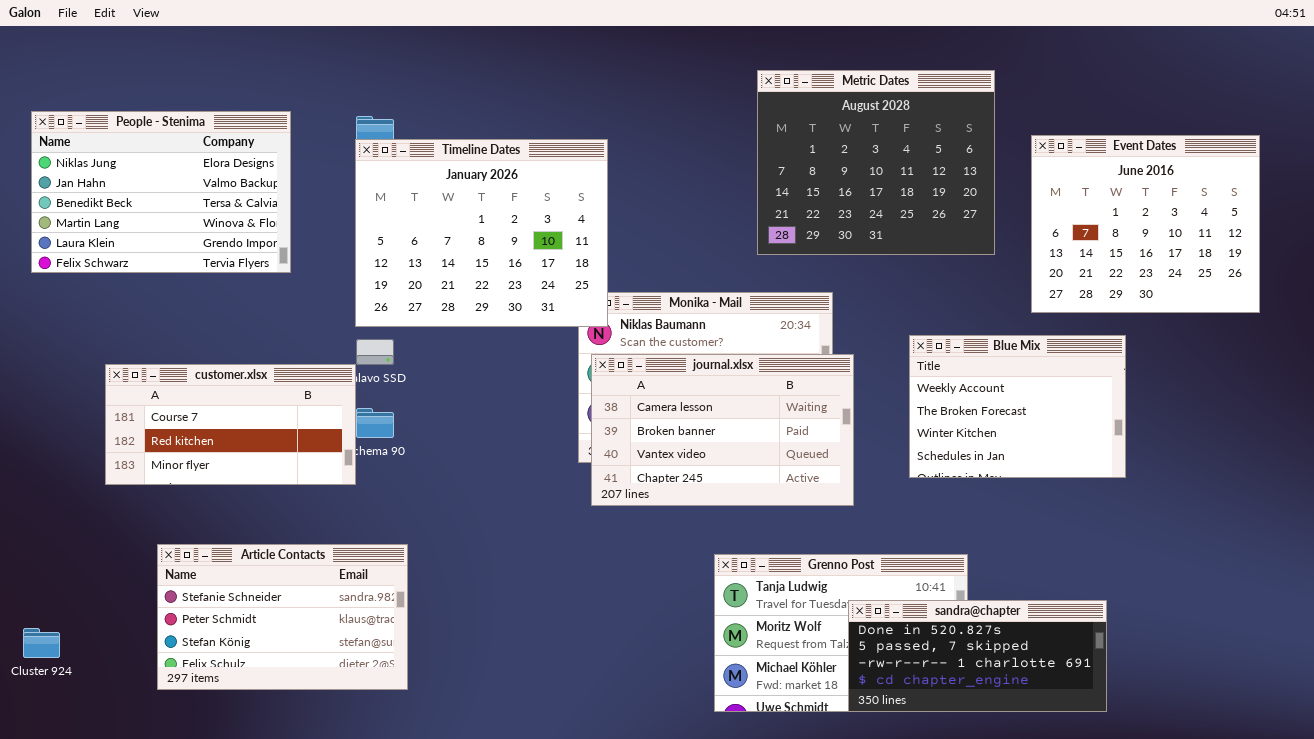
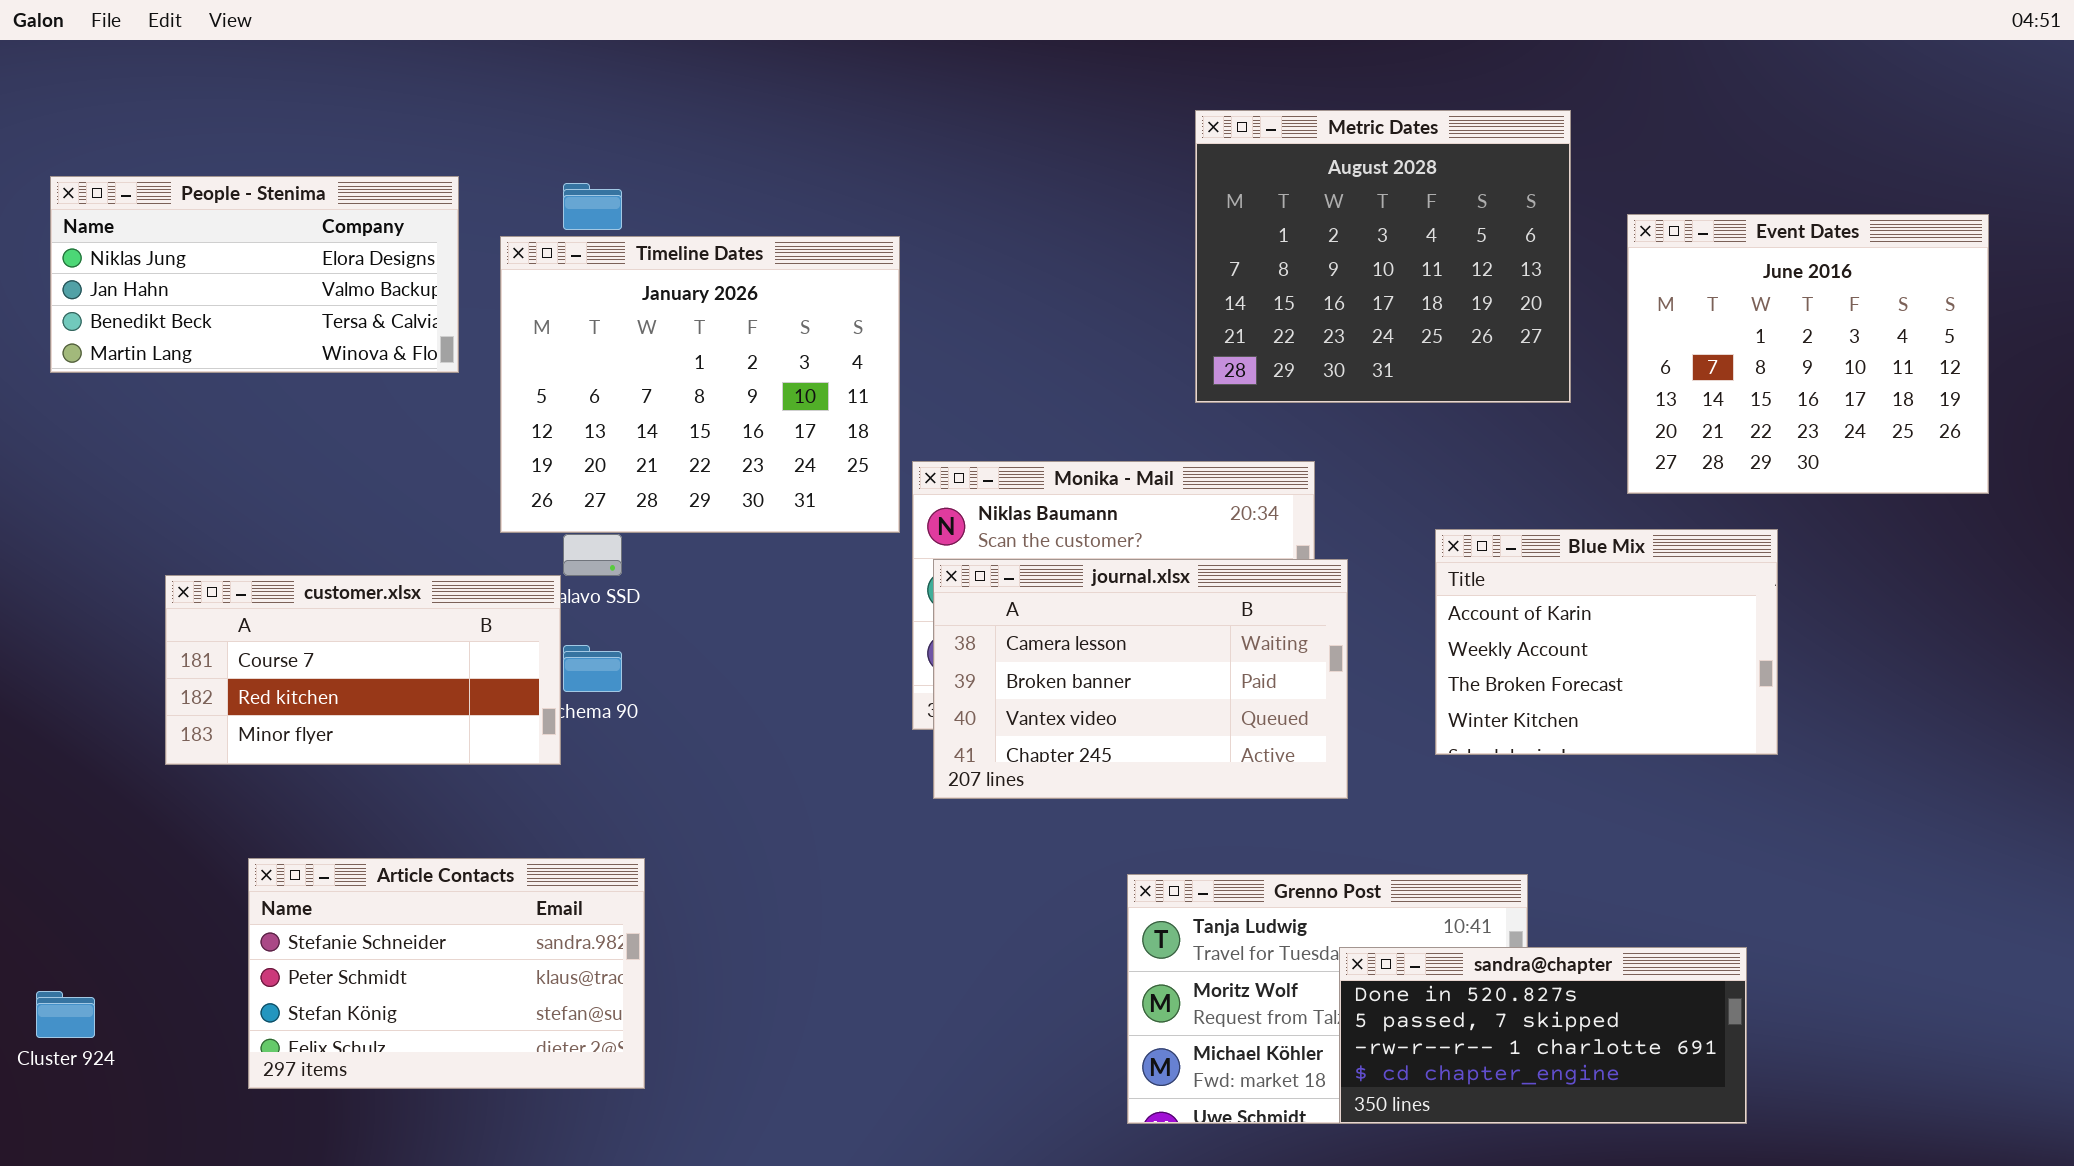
People - Stenima: [31,111,291,273] -> [50,176,459,373], resized
Timeline Dates: [355,139,608,327] -> [500,236,900,533], moved
Blue Mix: [909,335,1126,478] -> [1435,529,1778,755], scrolled up 1 row

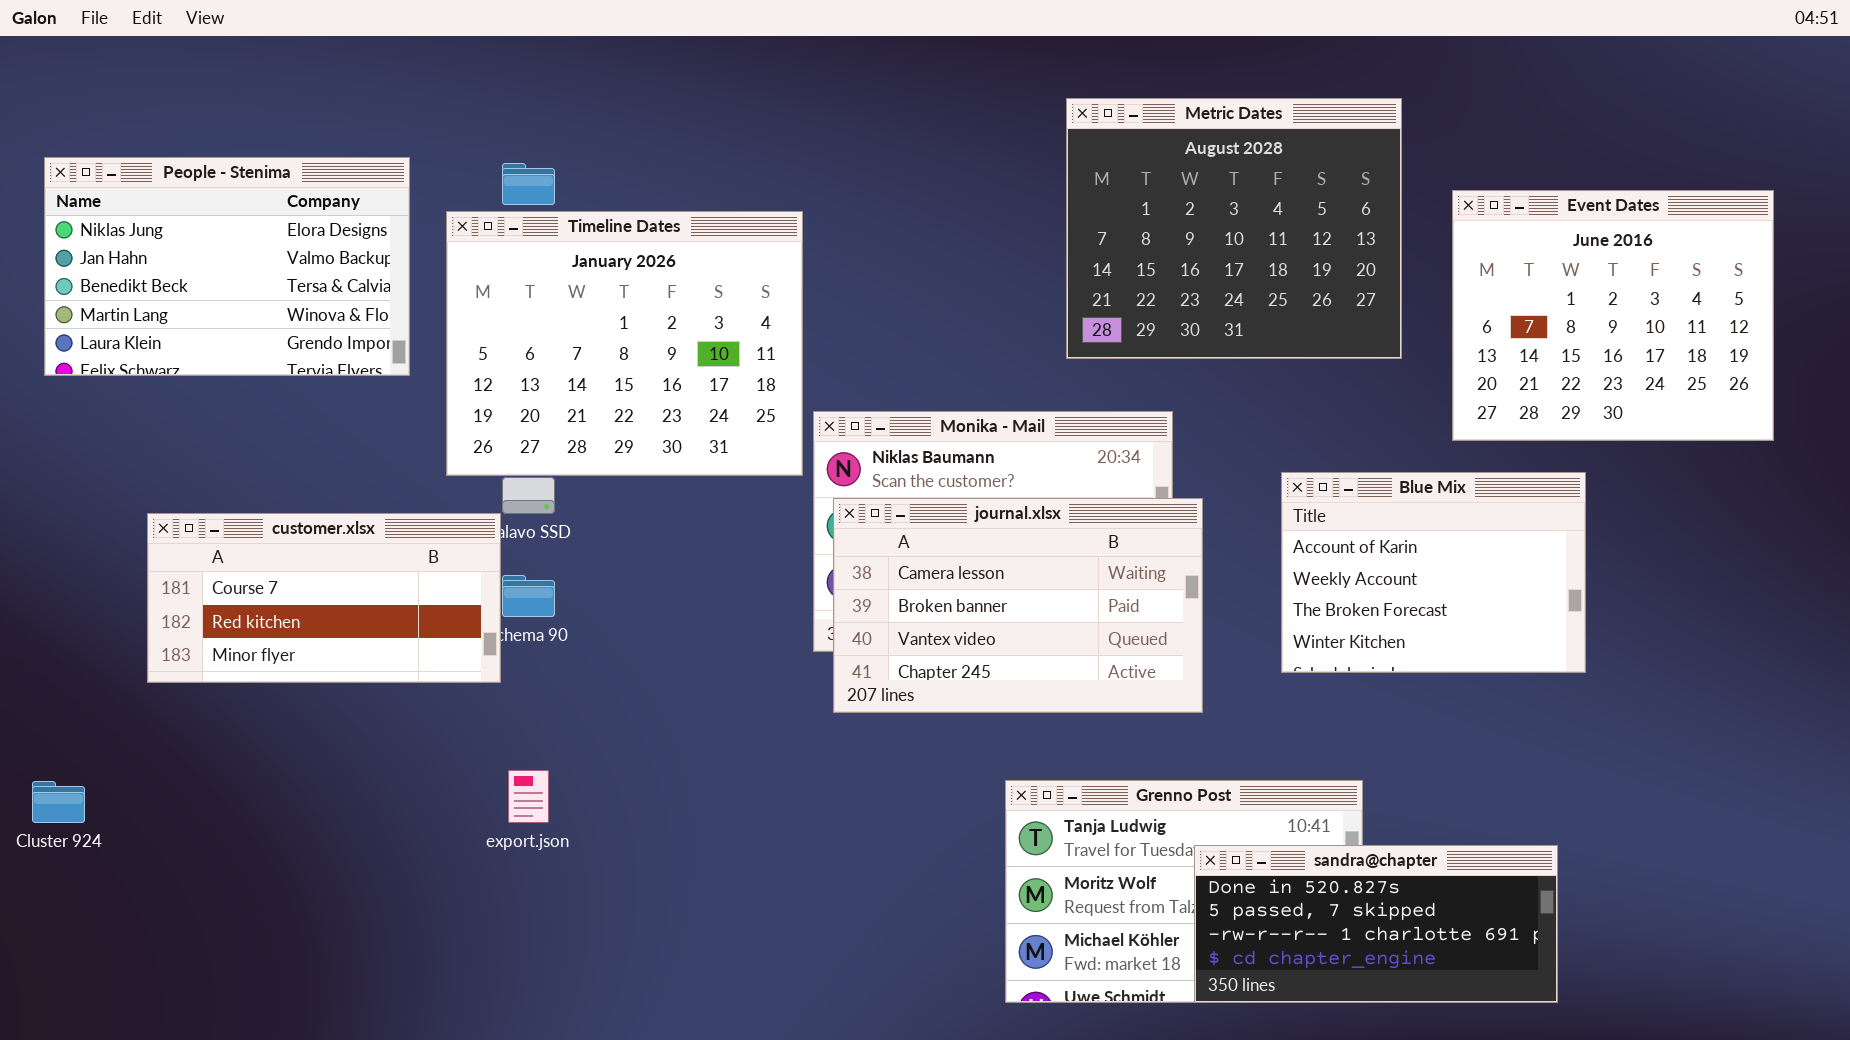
People - Stenima: [50,176,459,373] -> [44,157,410,376], resized
Article Contacts: [248,858,645,1089] -> none, closed
Cluster 924: [36,991,95,1038] -> [32,781,85,823], moved

